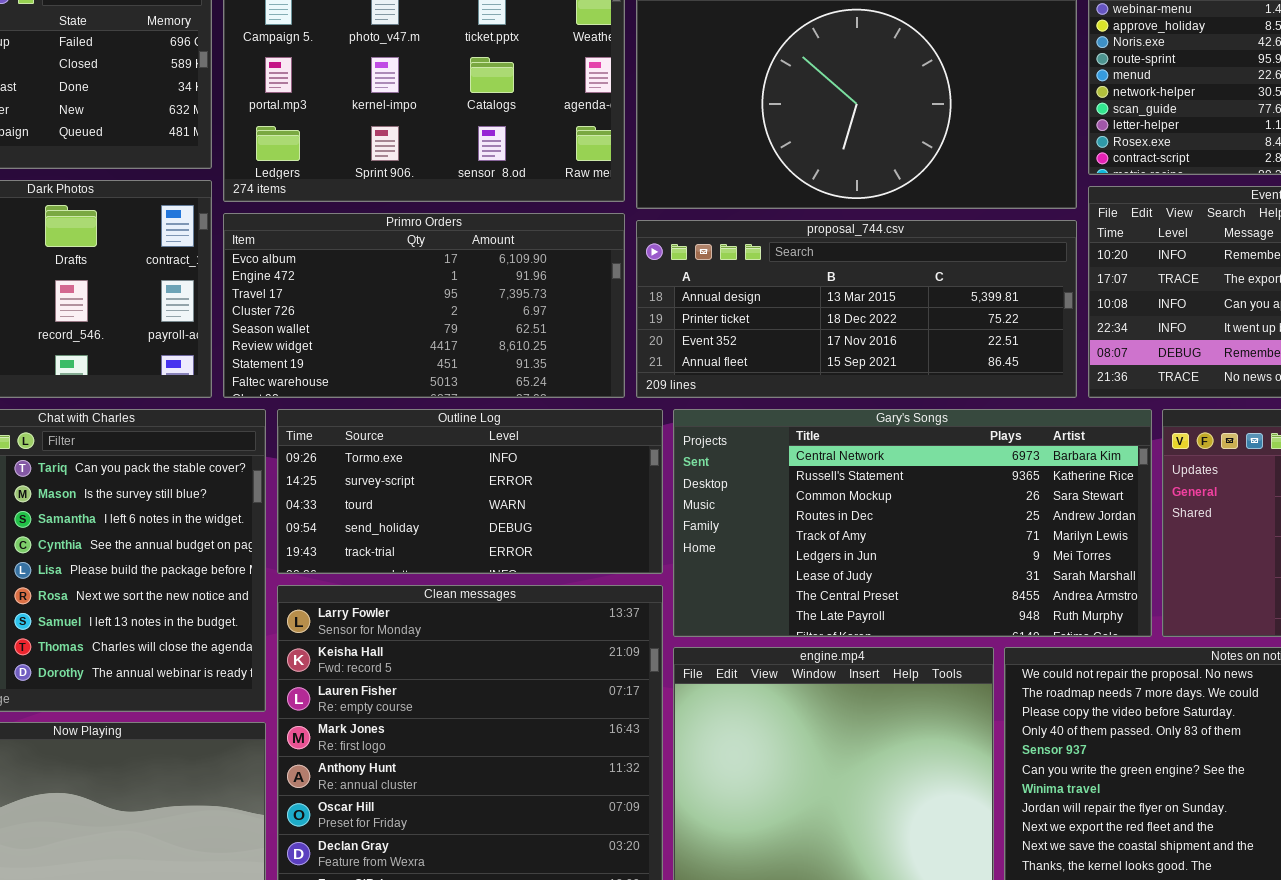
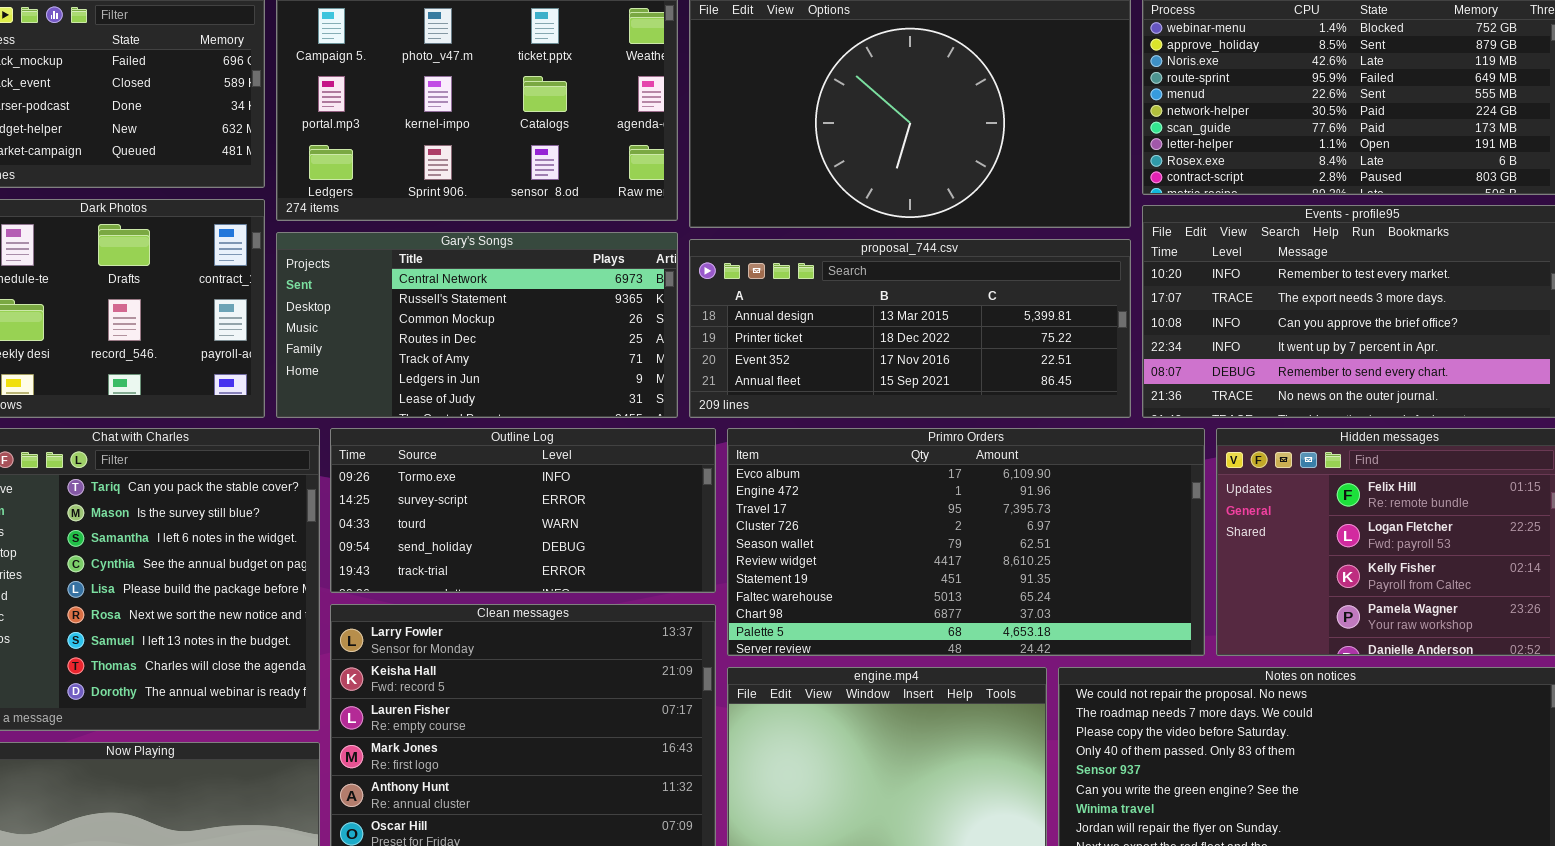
Primro Orders: [223,213,625,398] -> [727,428,1205,656], moved, resized
Gary's Songs: [673,409,1152,637] -> [276,232,678,418], moved, resized

